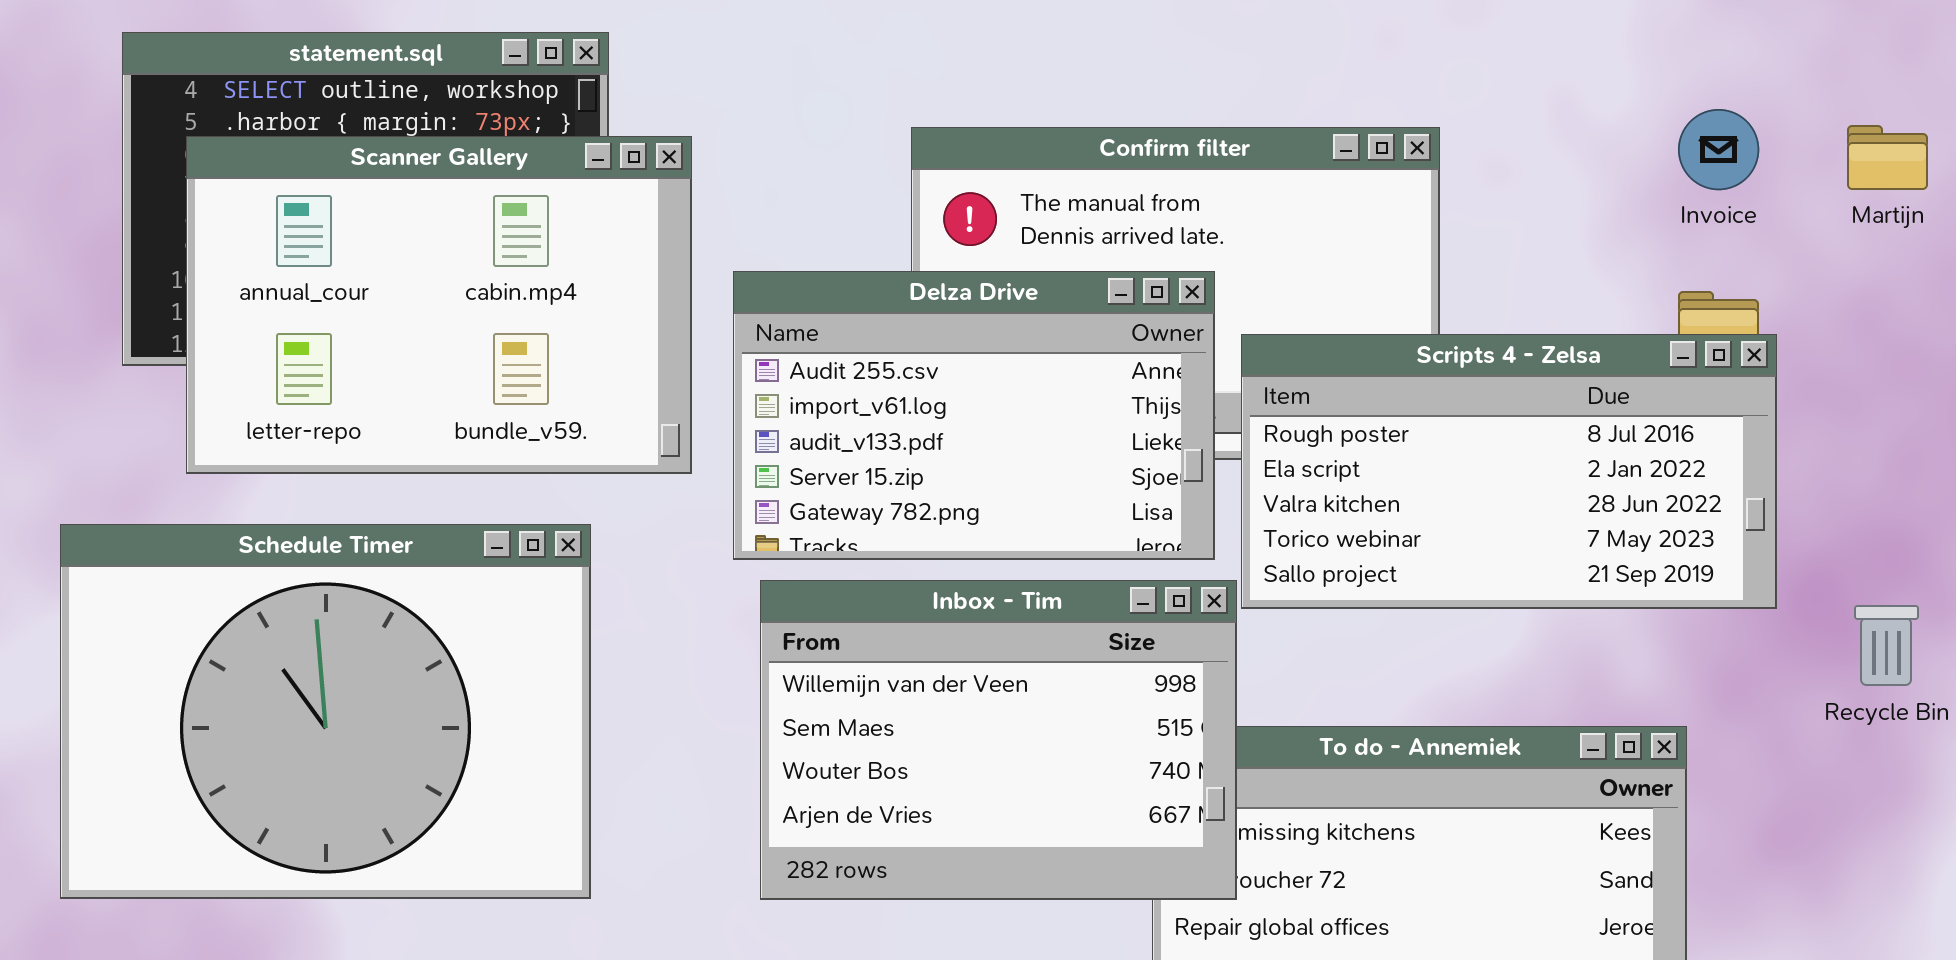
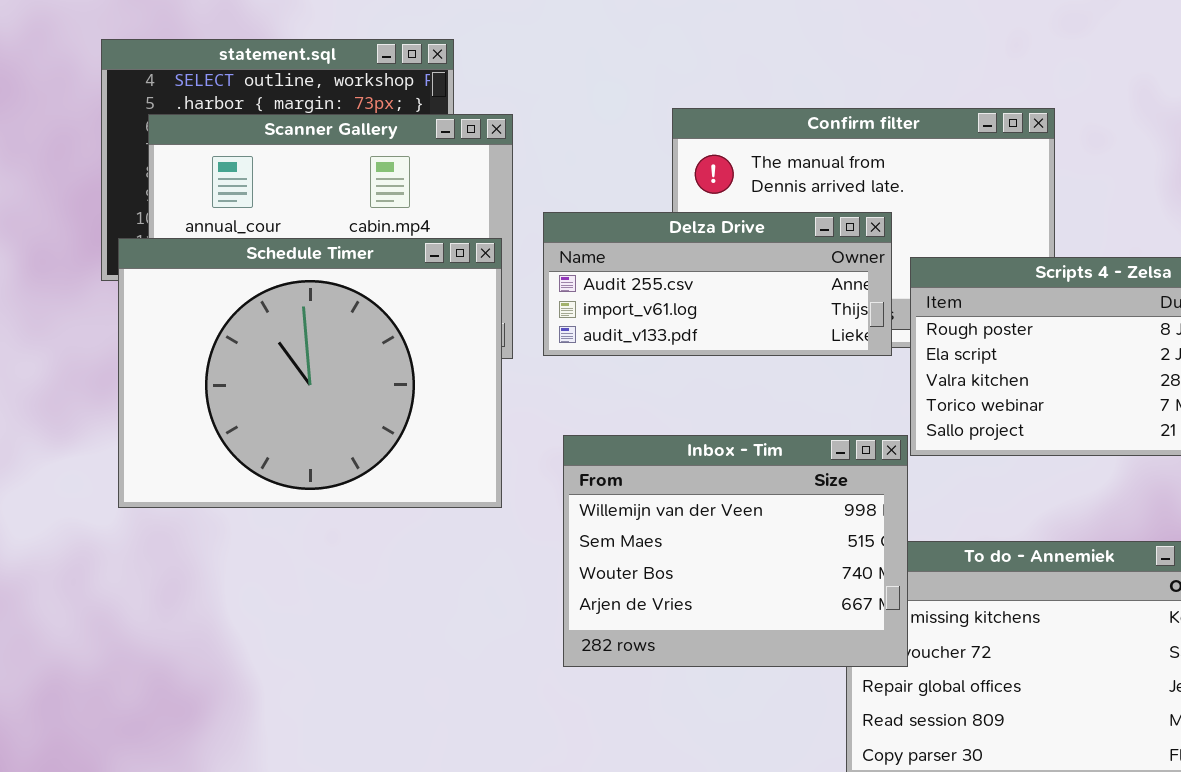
Delza Drive: [733,271,1215,560] -> [543,212,892,356], resized
Schedule Timer: [60,524,591,899] -> [118,238,502,508], moved

